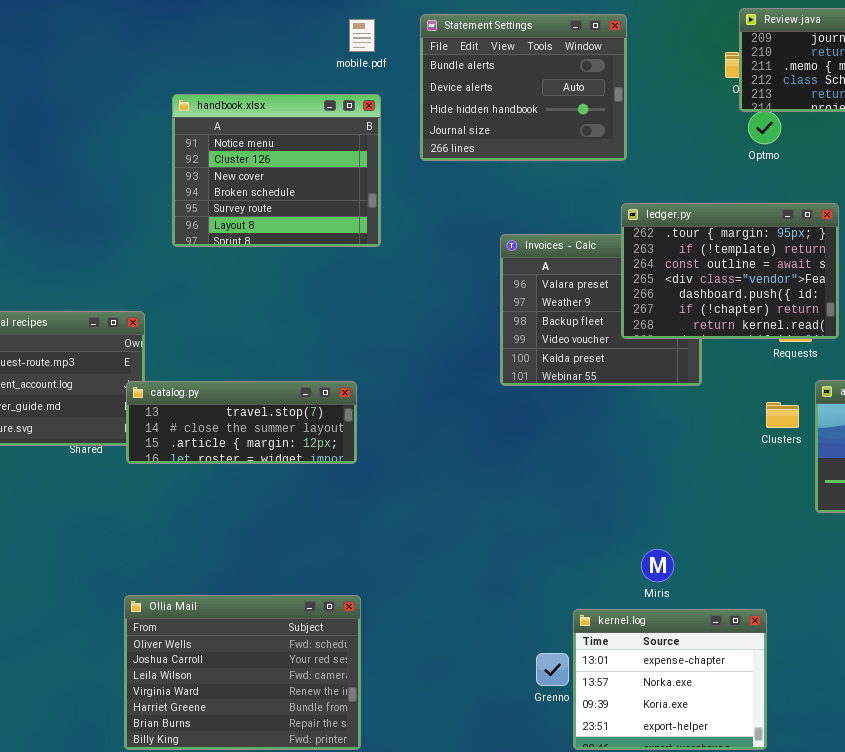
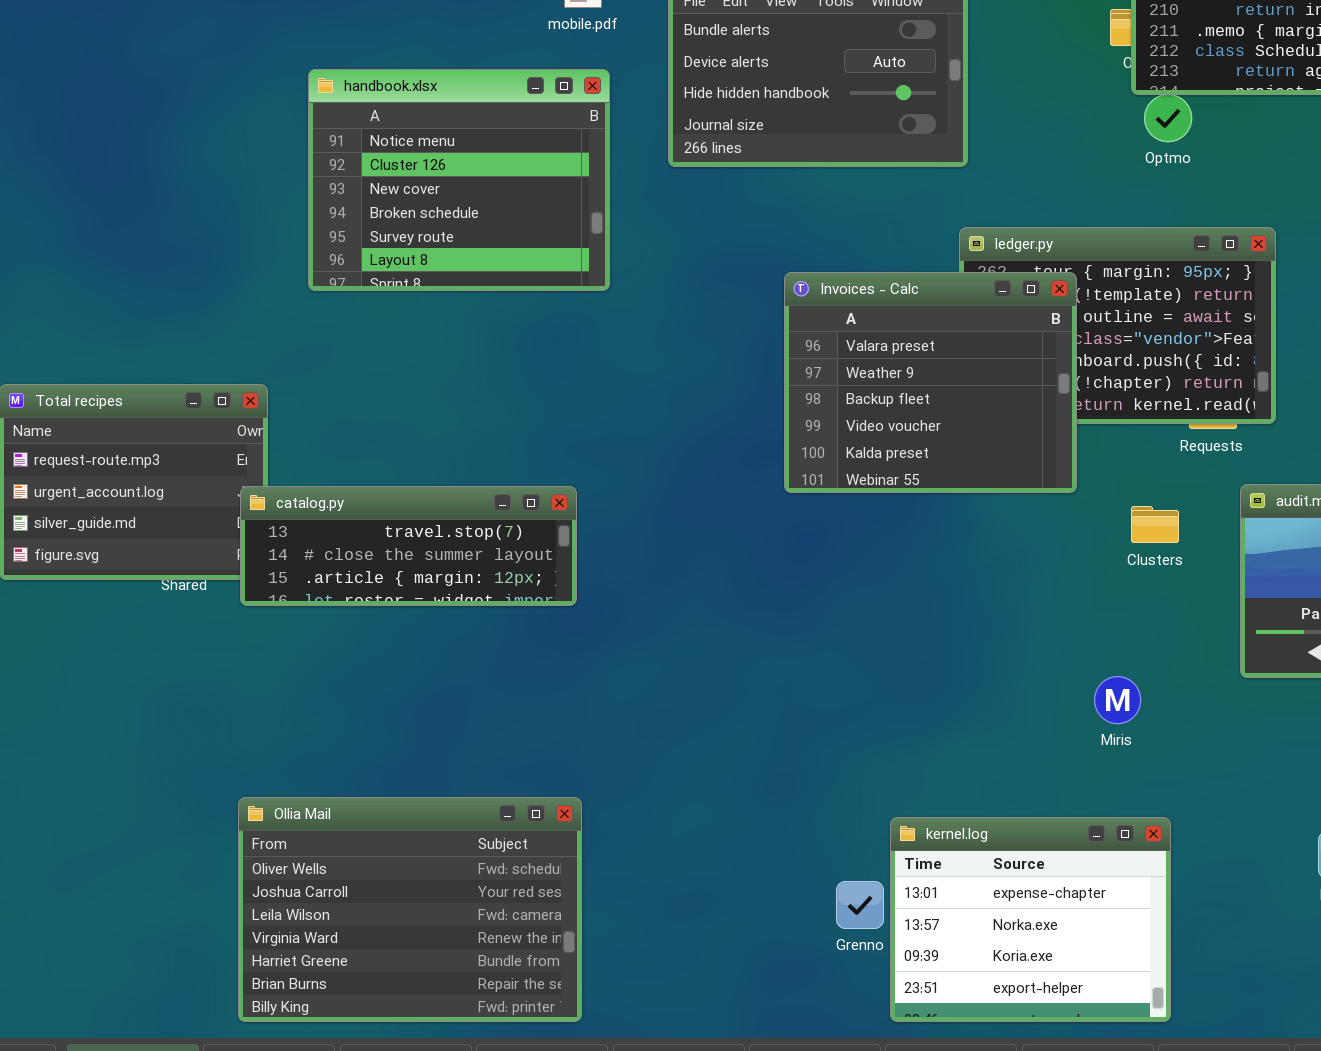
Invoices - Calc: [500,234,702,386] -> [784,272,1077,493], raised
Clusters: [766,402,799,428] -> [1131,506,1179,543], moved
Miris: [641,549,674,582] -> [1094,676,1141,724], moved

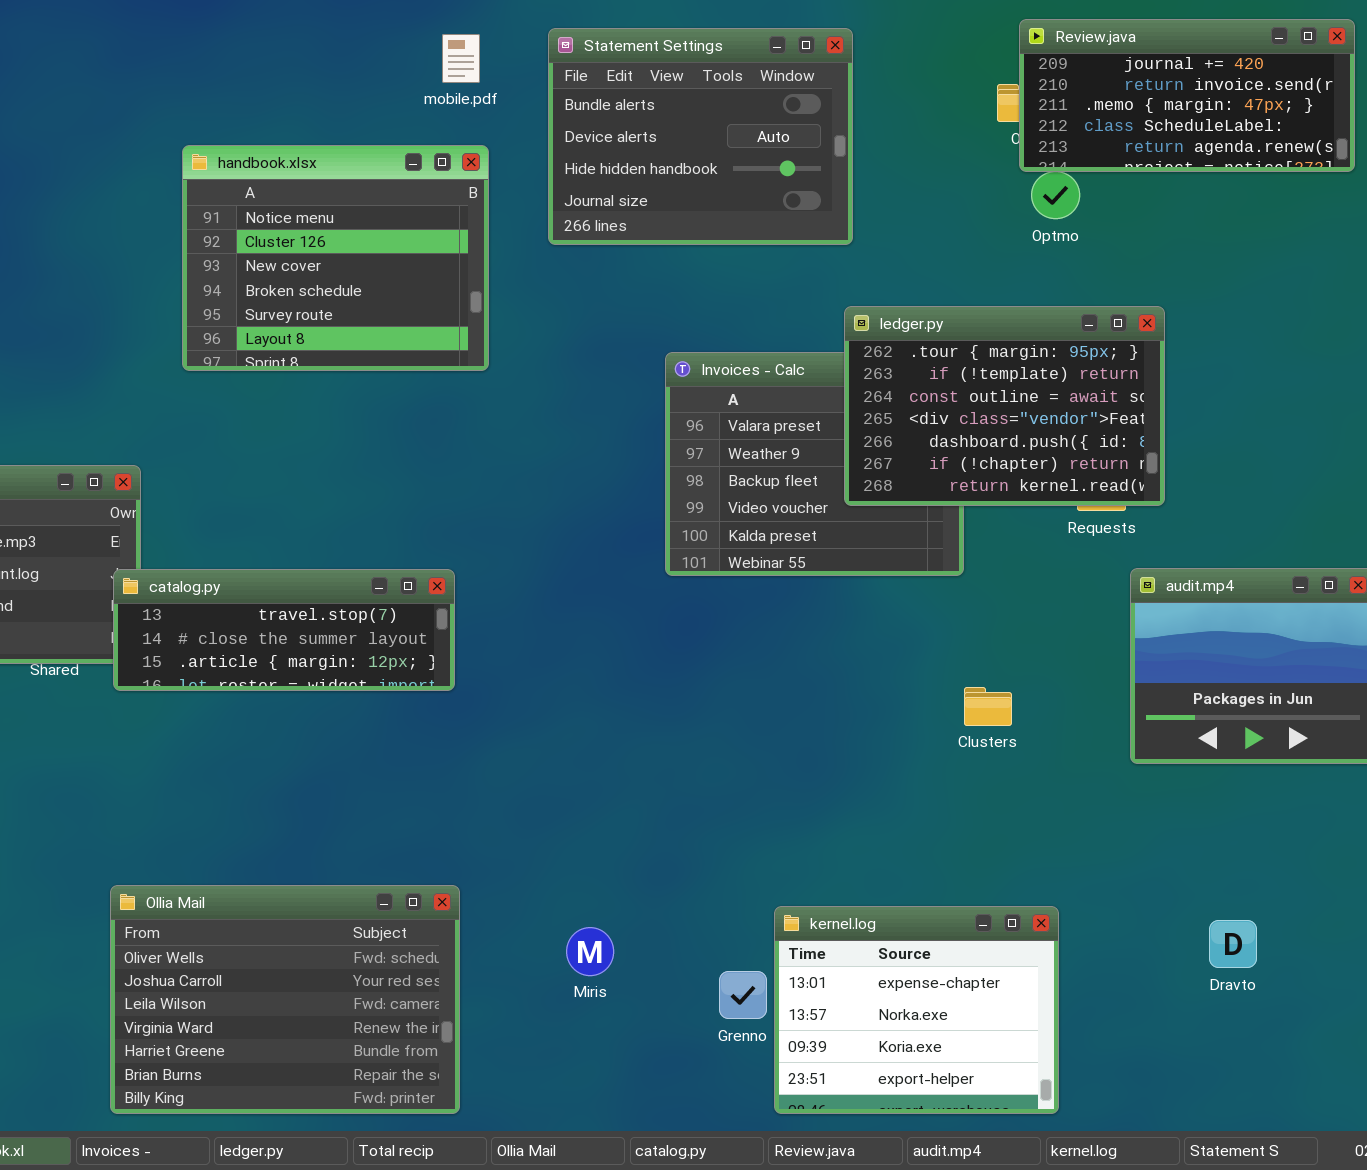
ledger.py: [959,227,1276,424] -> [844,306,1165,506], raised
Clusters: [1131,506,1179,543] -> [964,687,1012,726], moved
Miris: [1094,676,1141,724] -> [566,927,614,976], moved

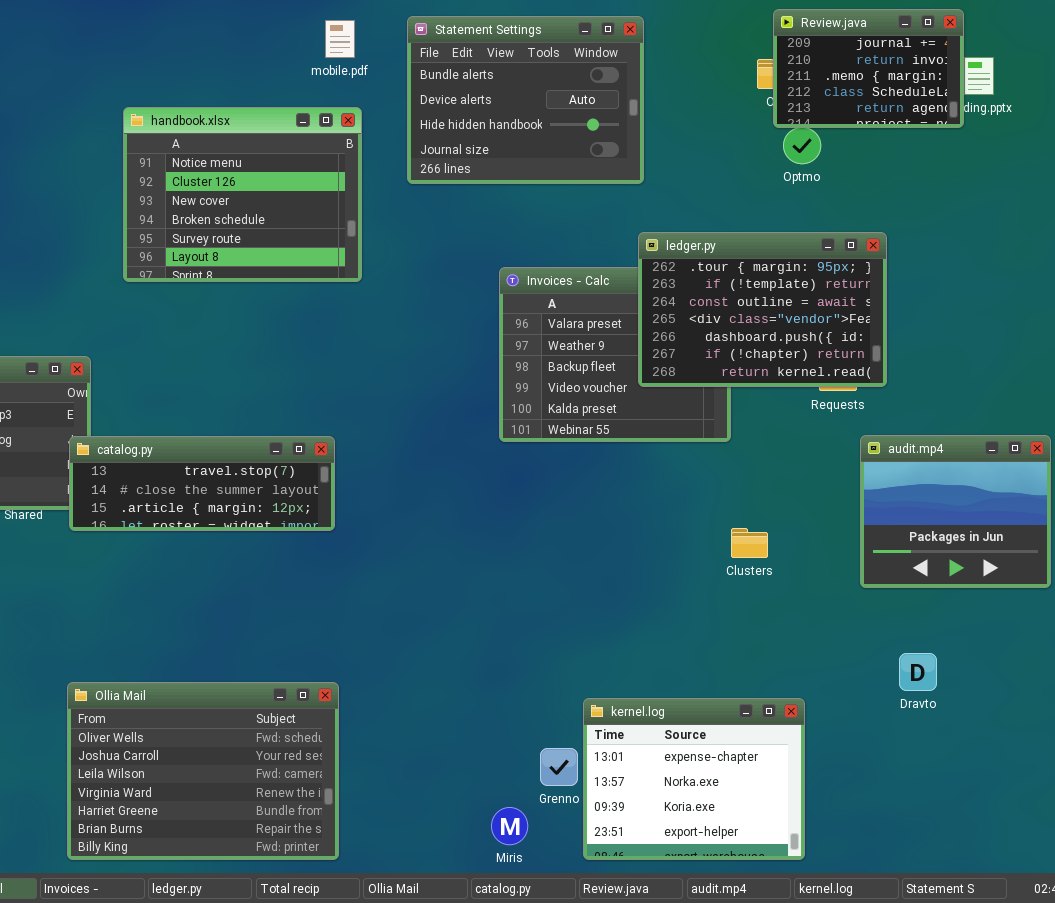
Review.java: [1019,19,1355,172] -> [773,9,964,128], resized
Dravto: [1209,920,1257,968] -> [899,653,937,691], moved
Miris: [566,927,614,976] -> [491,807,528,845], moved

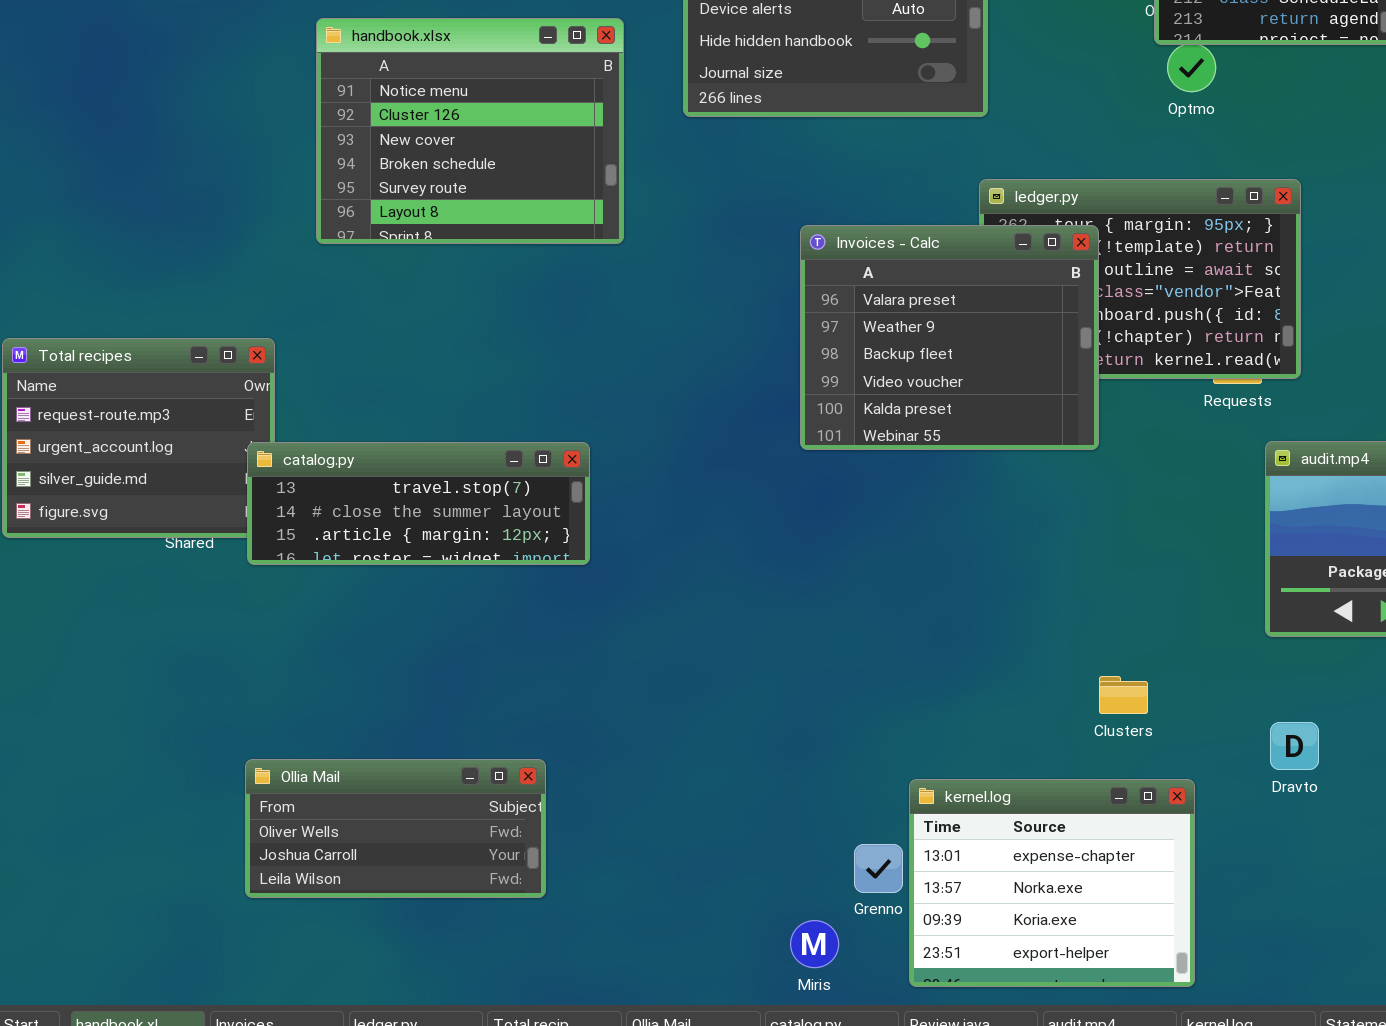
Invoices - Calc: [499,267,731,442] -> [800,225,1099,450], raised
Clusters: [731,528,768,558] -> [1099,676,1148,714], moved
Dravto: [899,653,937,691] -> [1270,722,1319,770], moved
Ollia Mail: [67,682,339,860] -> [245,759,546,898], resized

